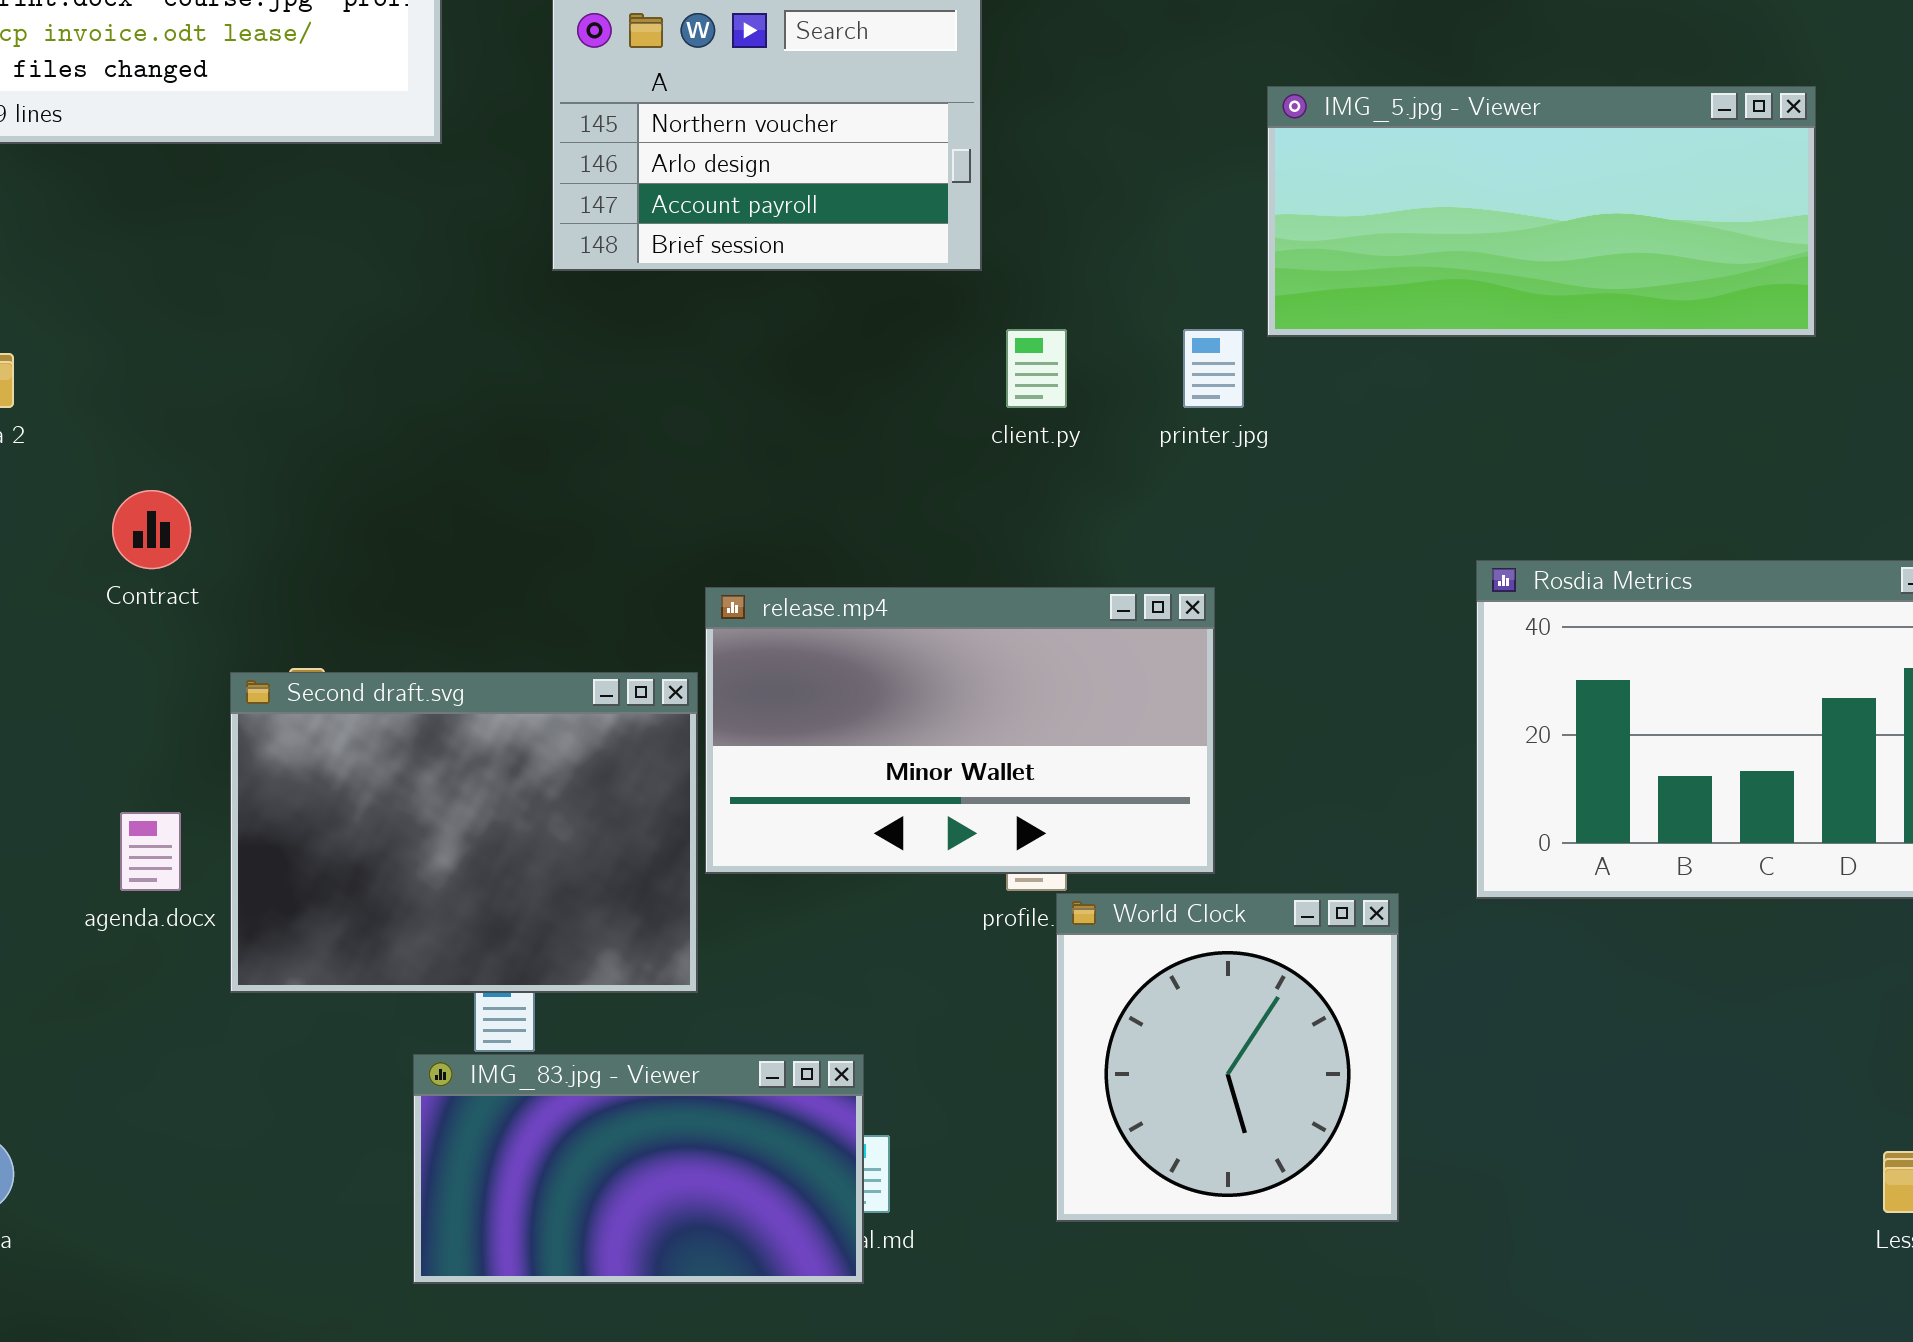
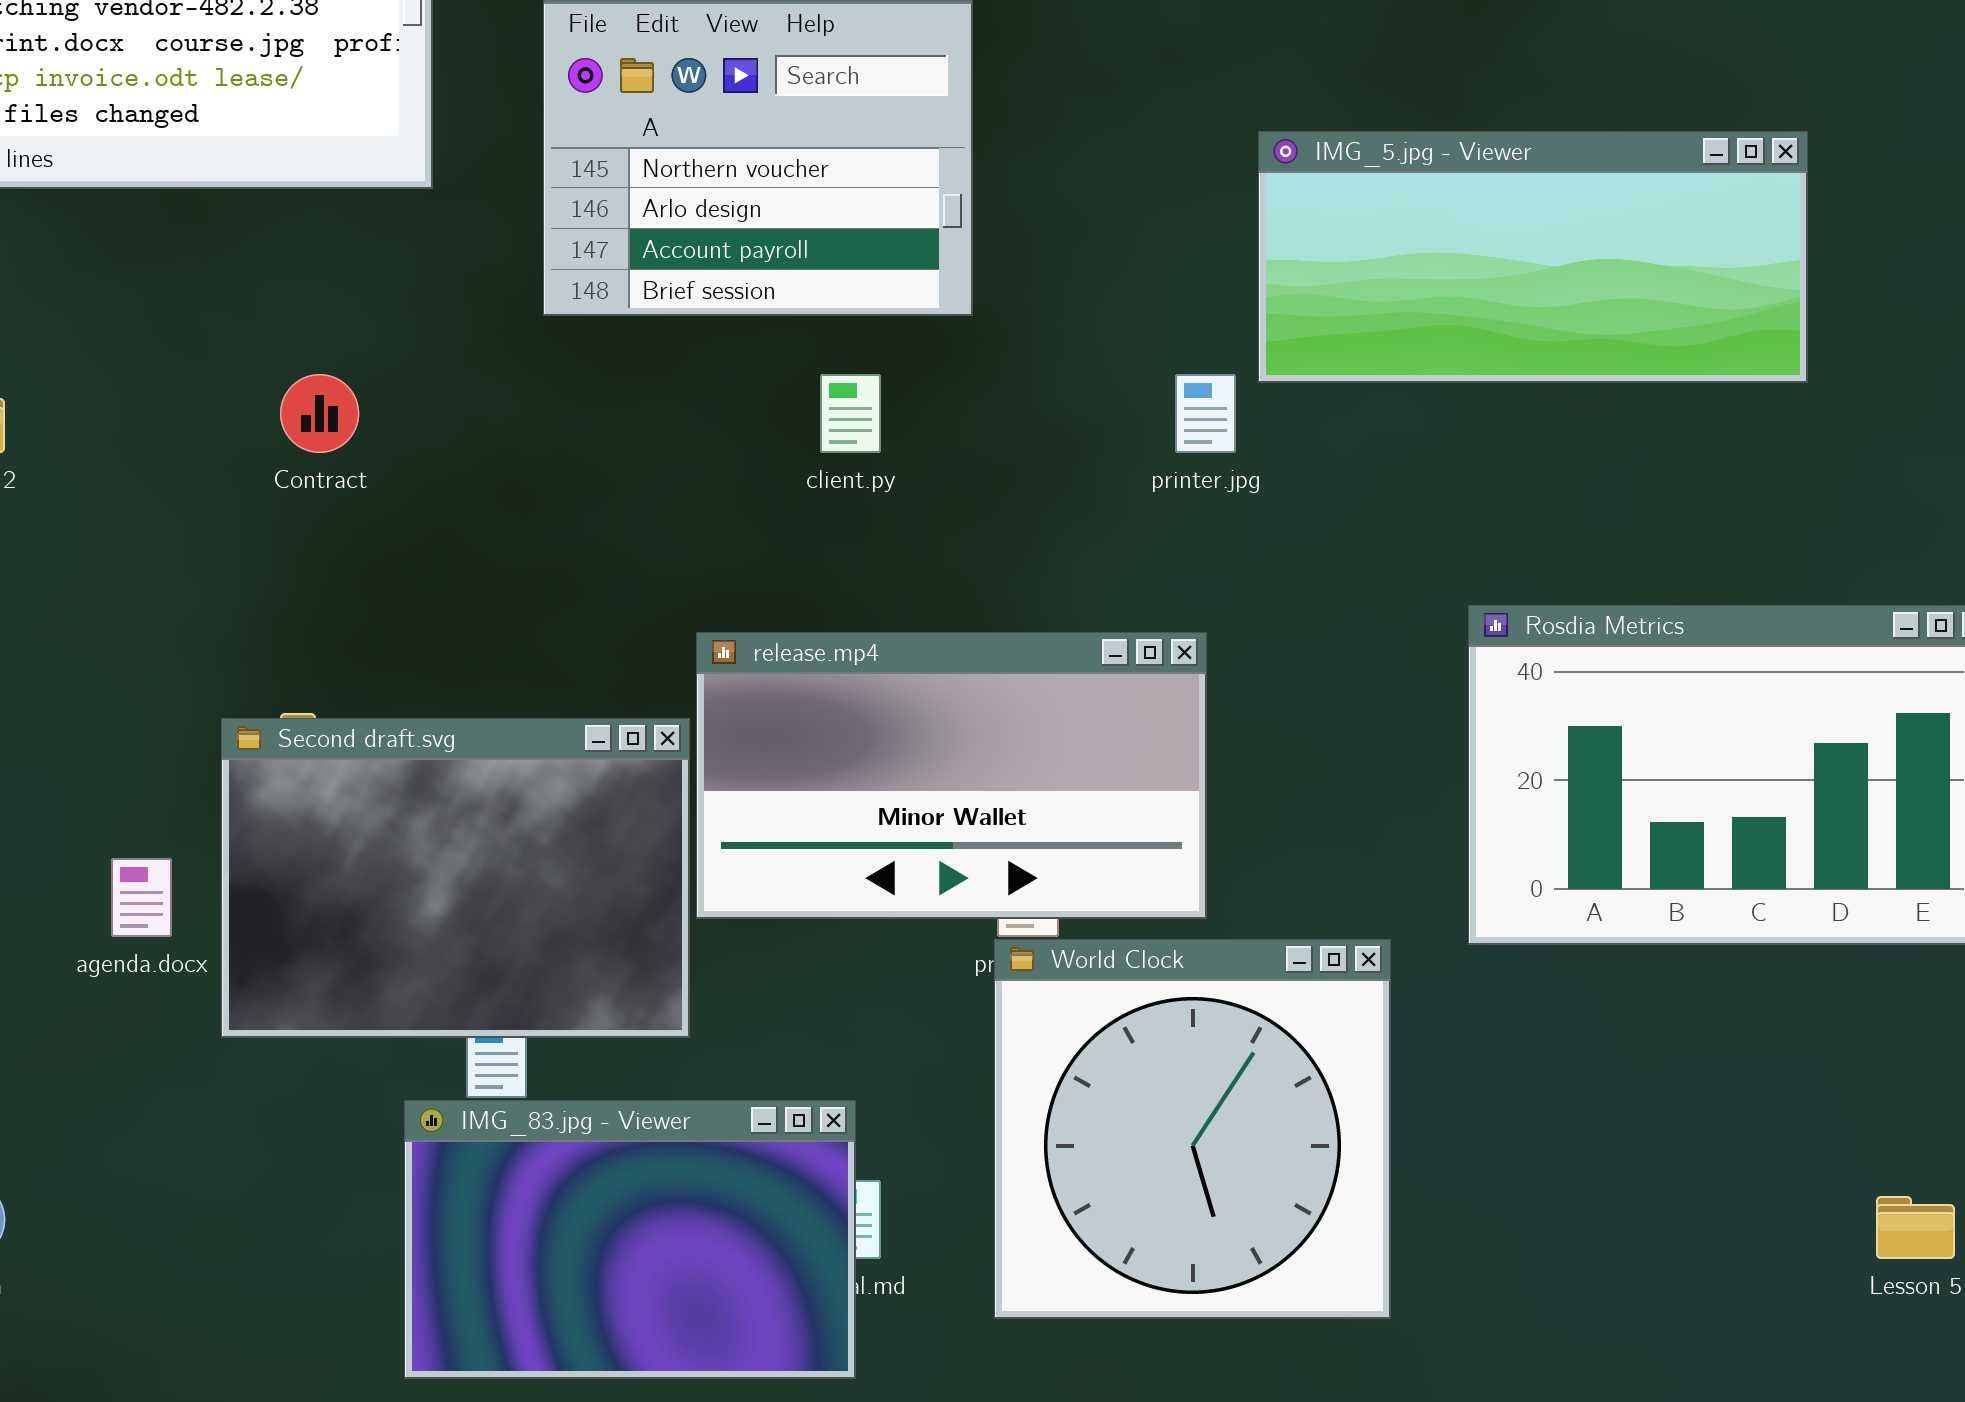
client.py: [1006,329,1067,408] -> [820,374,881,453], moved
Contract: [112,490,191,569] -> [280,374,359,453], moved
World Clock: [1056,893,1399,1222] -> [994,939,1391,1319], resized
IMG_83.jpg - Viewer: [413,1054,864,1284] -> [404,1100,856,1379], resized

